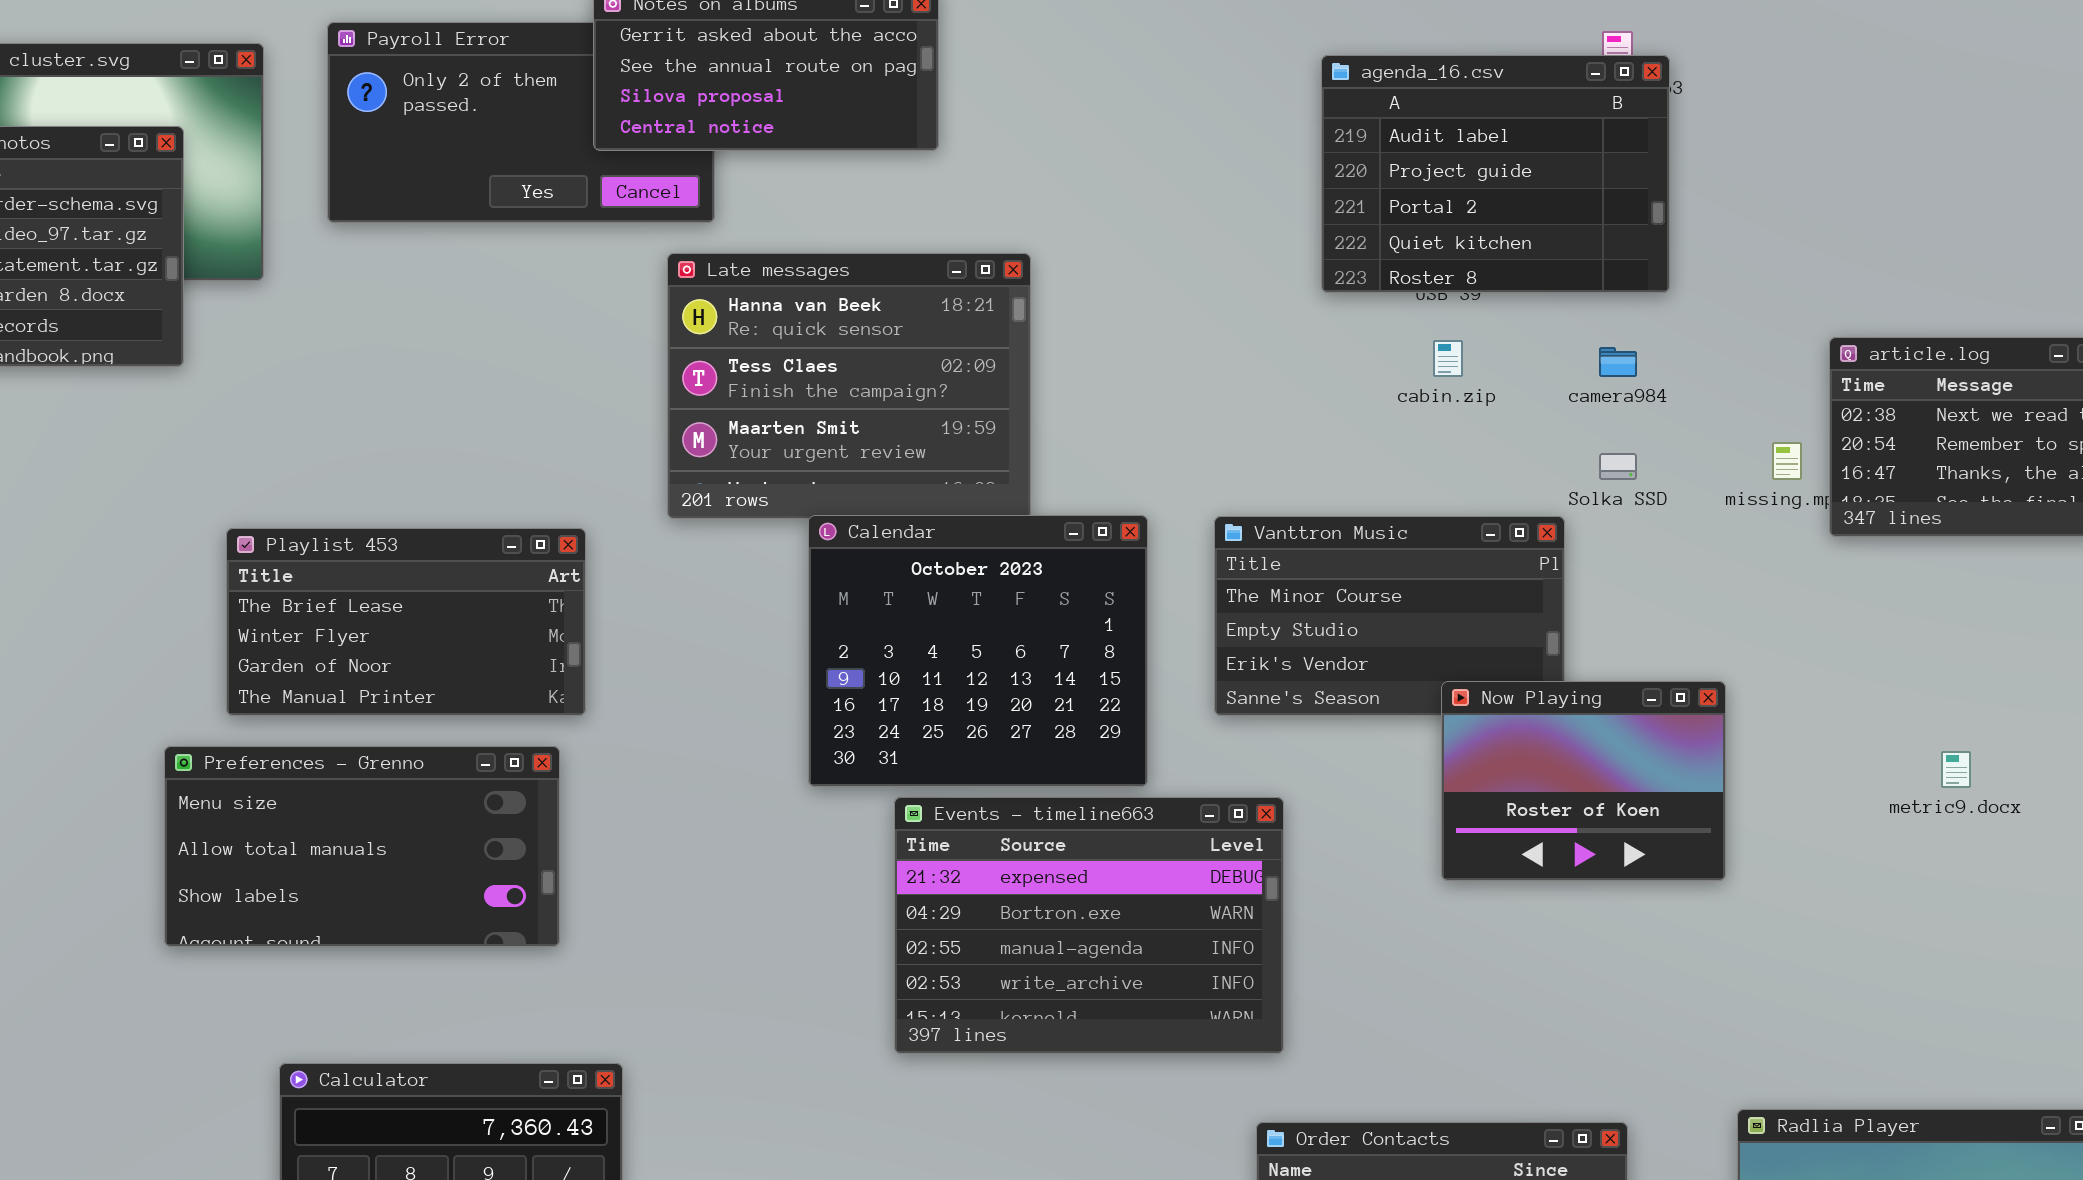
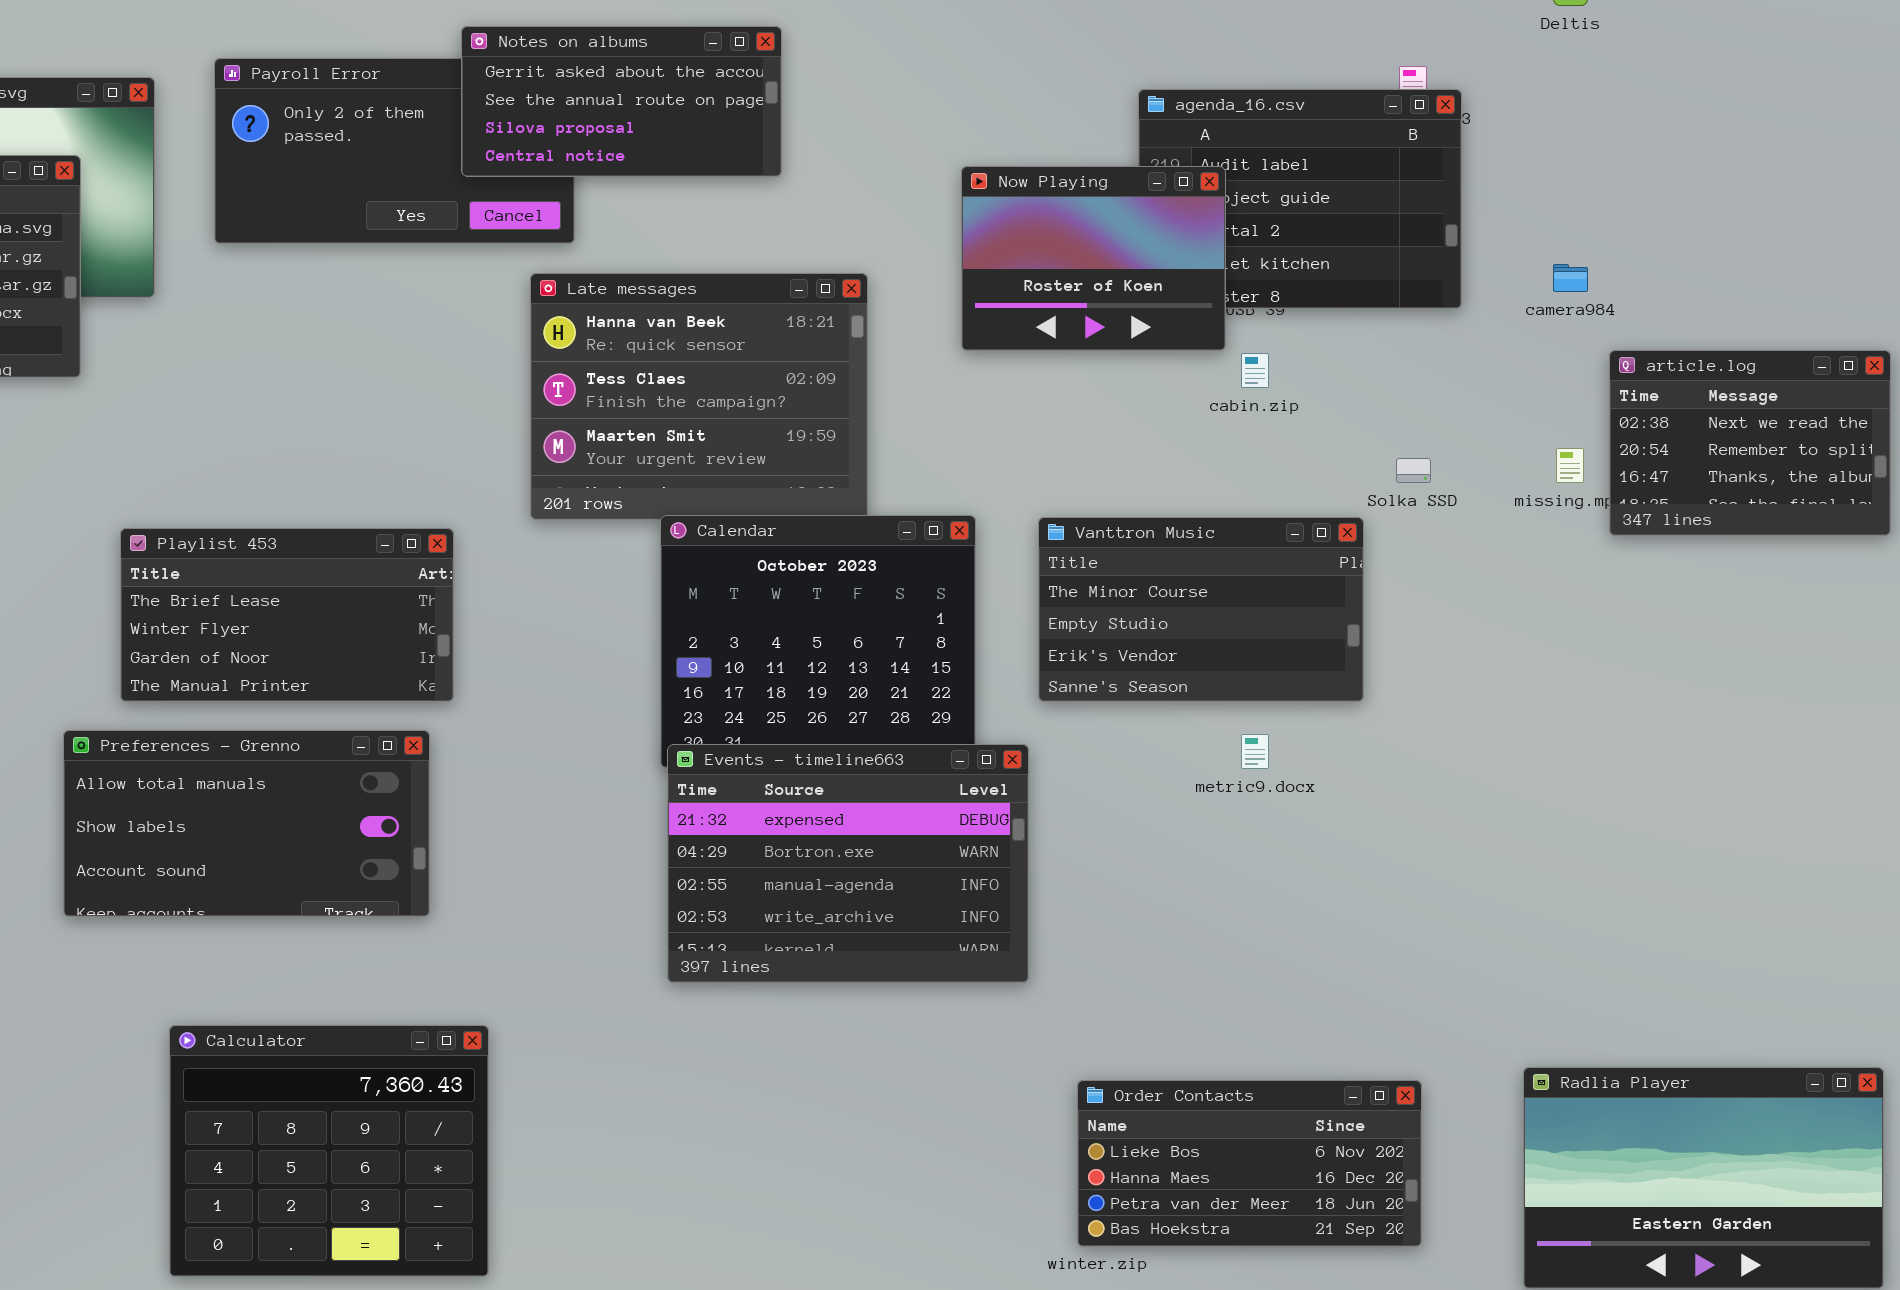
camera984: [1599,347,1637,377] -> [1553,264,1588,292], moved
Now Playing: [1441,681,1726,881] -> [961,166,1226,351], moved
Preferences - Grenno: [164,746,560,947] -> [63,730,430,917], scrolled down 1 row
metric9.docx: [1941,751,1971,788] -> [1241,734,1269,769], moved
Events - timeline663: [894,797,1284,1054] -> [667,744,1029,983], moved

